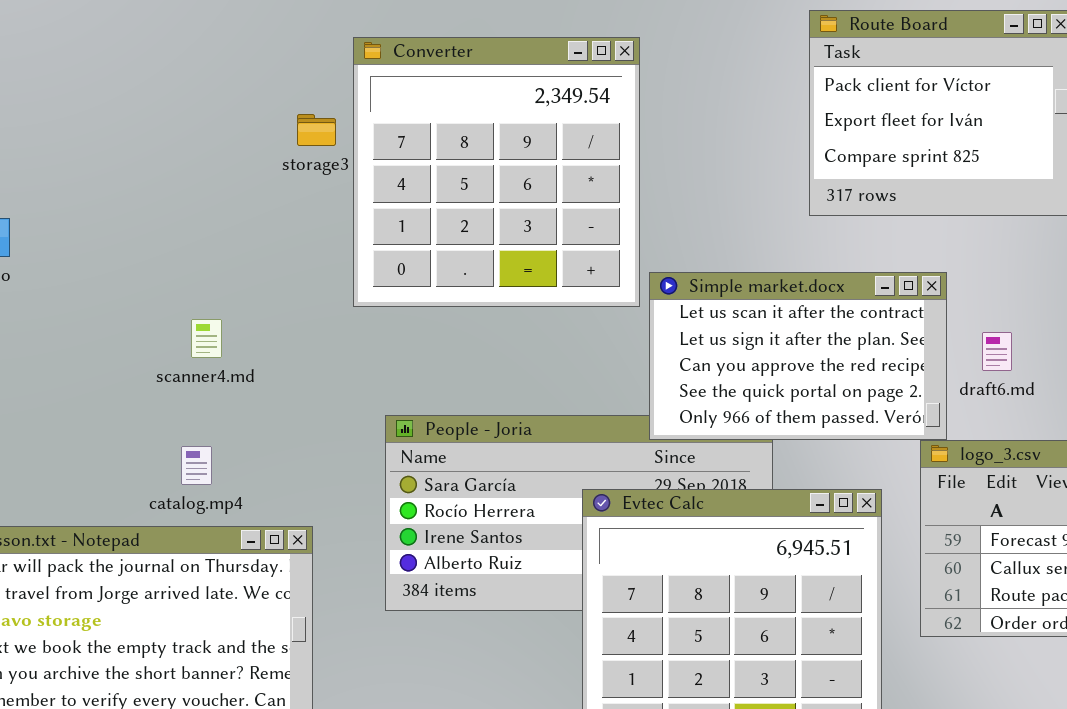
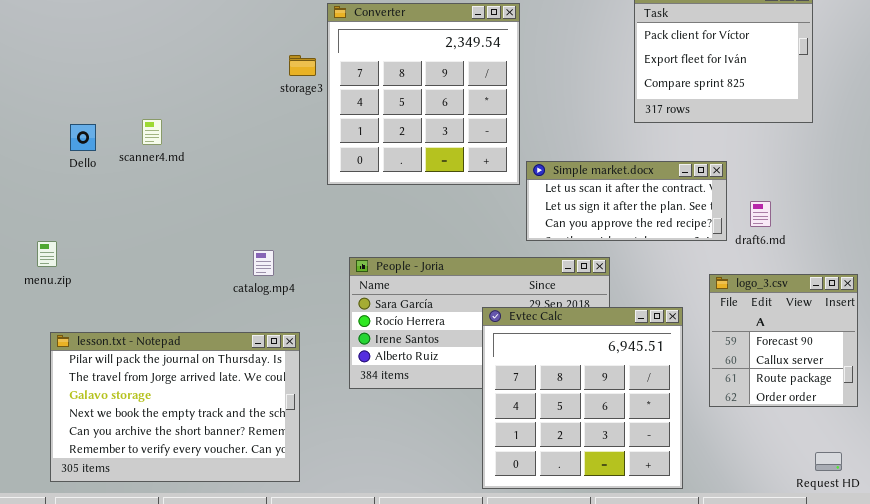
Simple market.docx: [649,272,947,440] -> [526,161,727,241], resized
scanner4.md: [191,319,222,358] -> [142,119,162,145], moved
catalog.mp4: [181,446,212,485] -> [253,250,274,276], moved

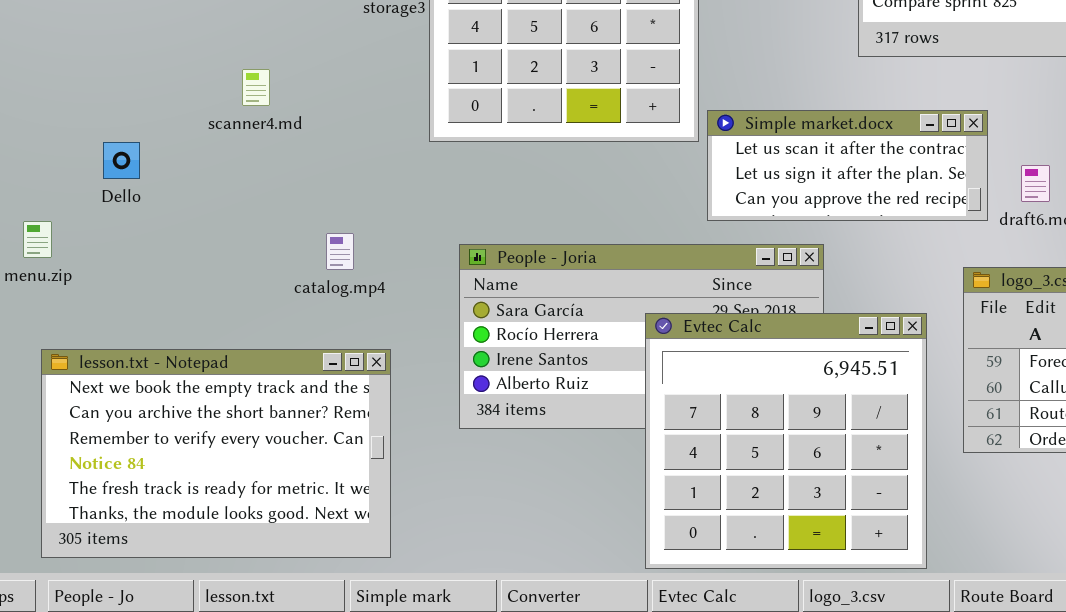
scanner4.md: [142,119,162,145] -> [242,69,270,106], moved
Dello: [70,124,96,151] -> [103,142,140,179], moved
lesson.txt - Notepad: [50,332,300,482] -> [41,349,391,558], scrolled down 3 rows

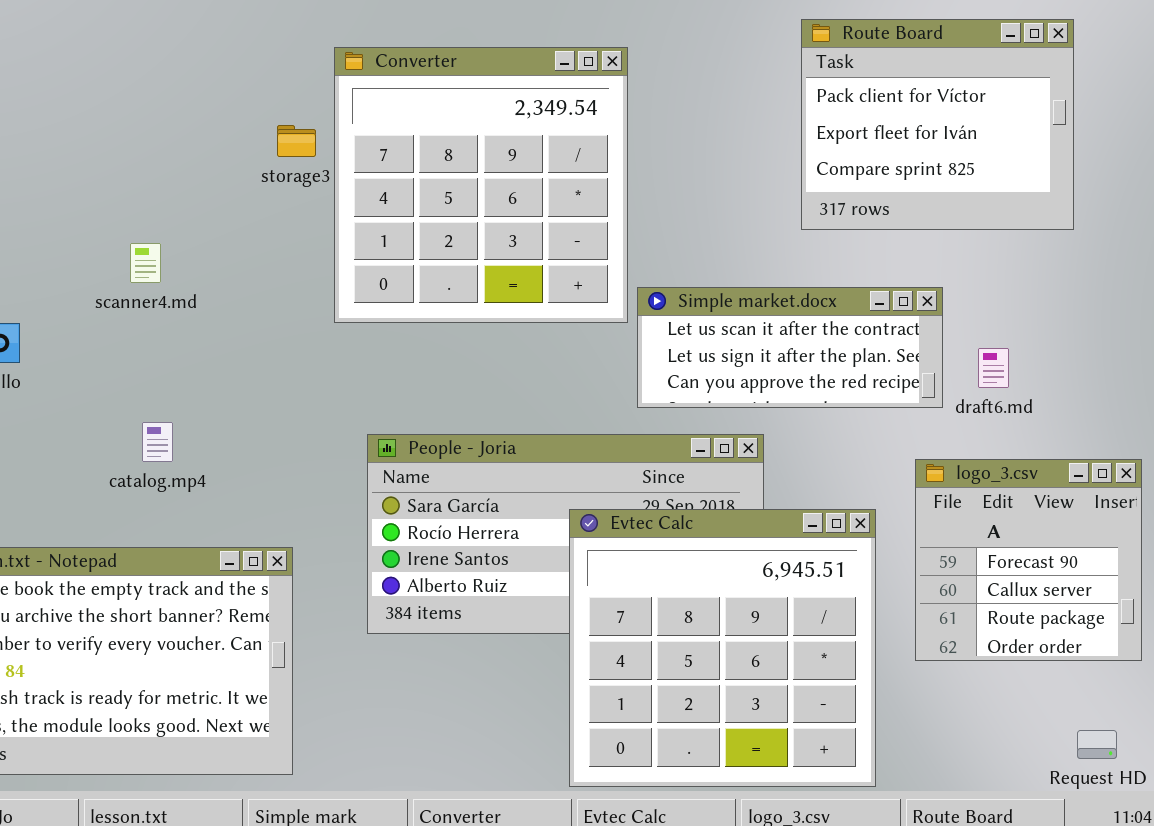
catalog.mp4: [326,233,354,270] -> [142,422,173,462], moved

